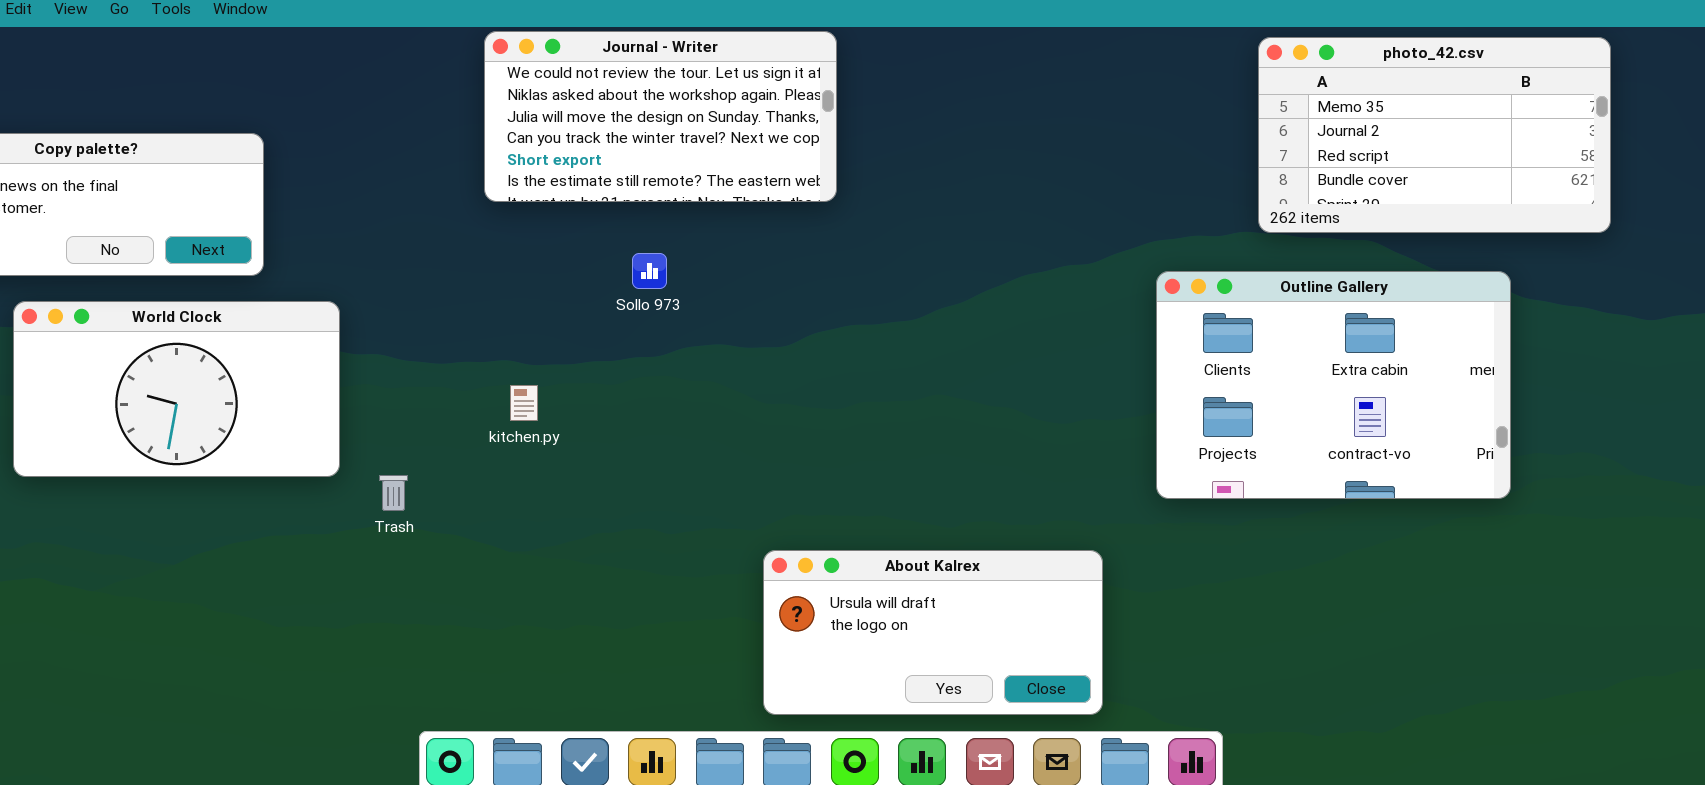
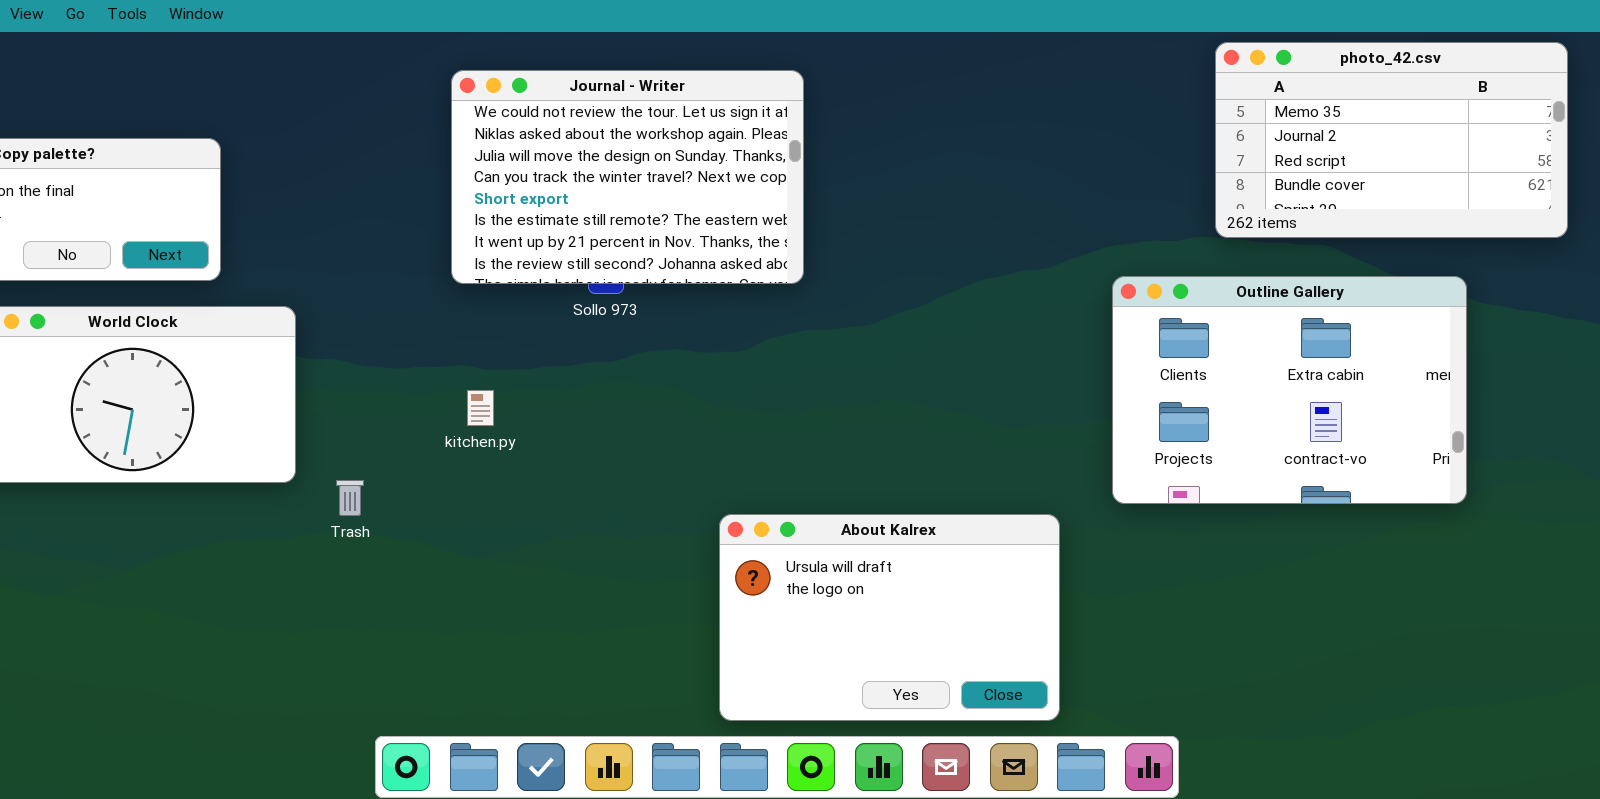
Journal - Writer: [484,31,837,202] -> [451,70,804,284], moved, resized
About Kalrex: [763,550,1103,715] -> [719,514,1060,721], resized

